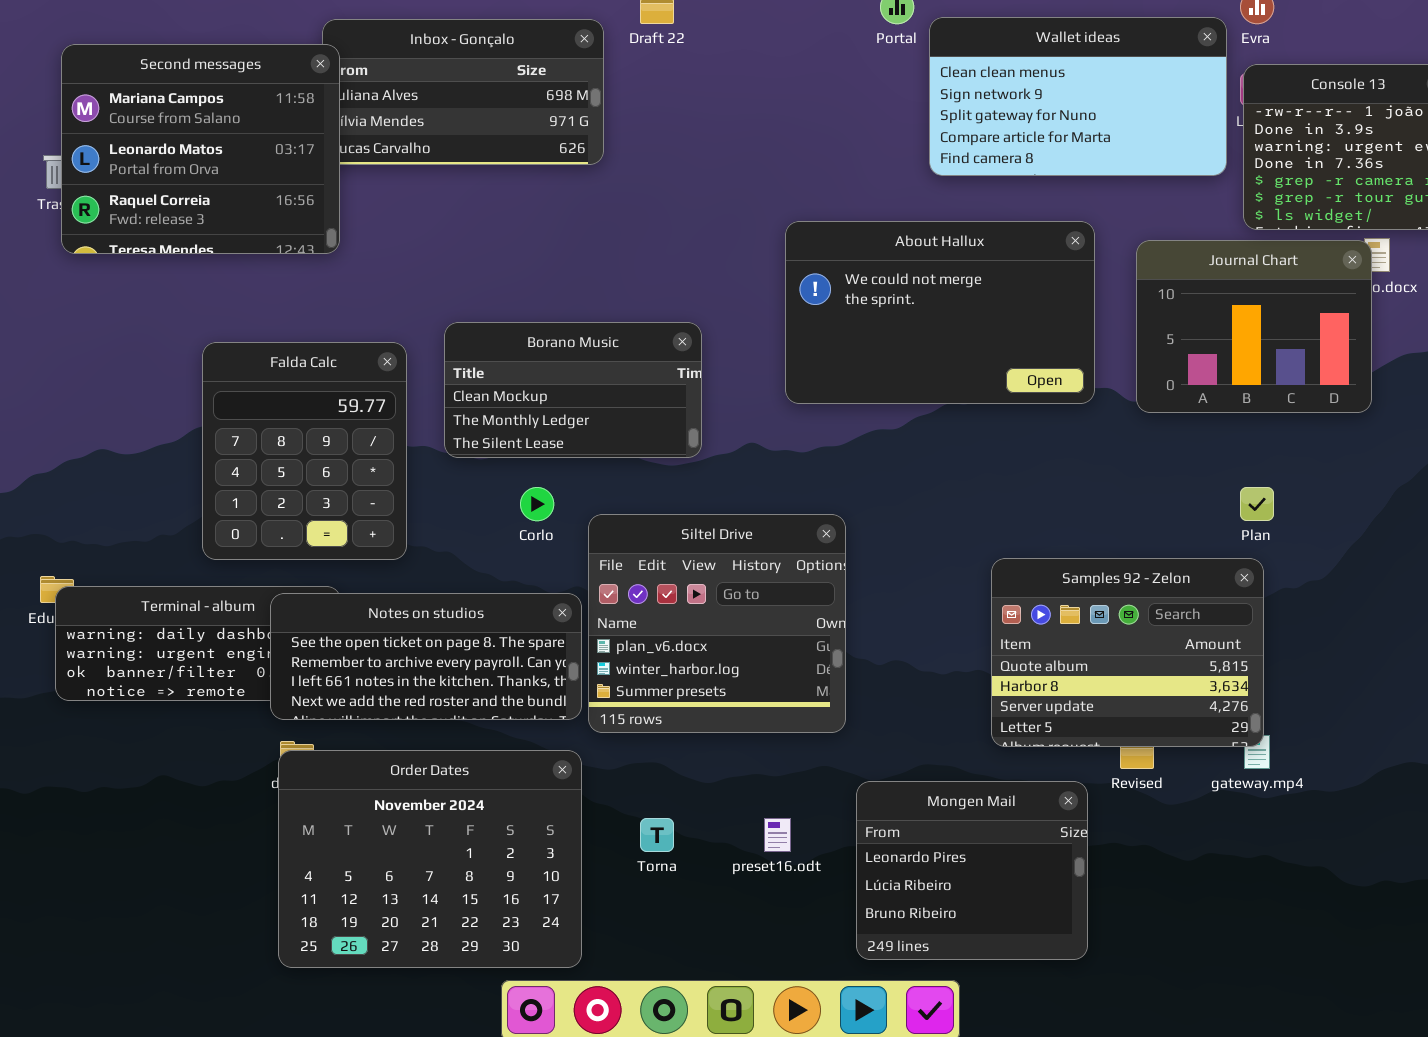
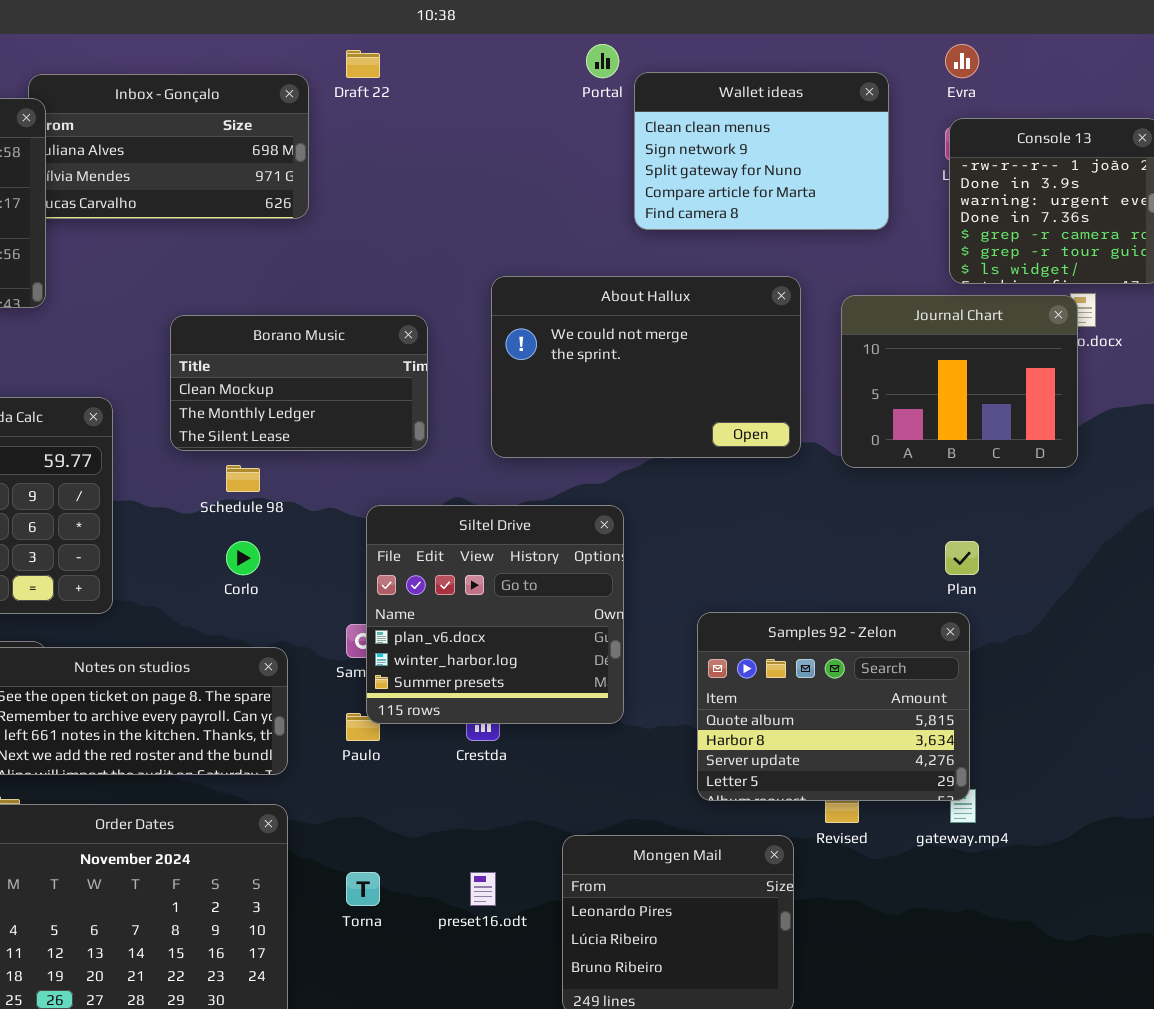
Wallet ideas: [929,17,1227,176] -> [634,72,889,230], resized
Borano Music: [444,322,702,458] -> [170,315,428,451], moved
Siltel Drive: [588,514,846,733] -> [366,505,624,724], moved

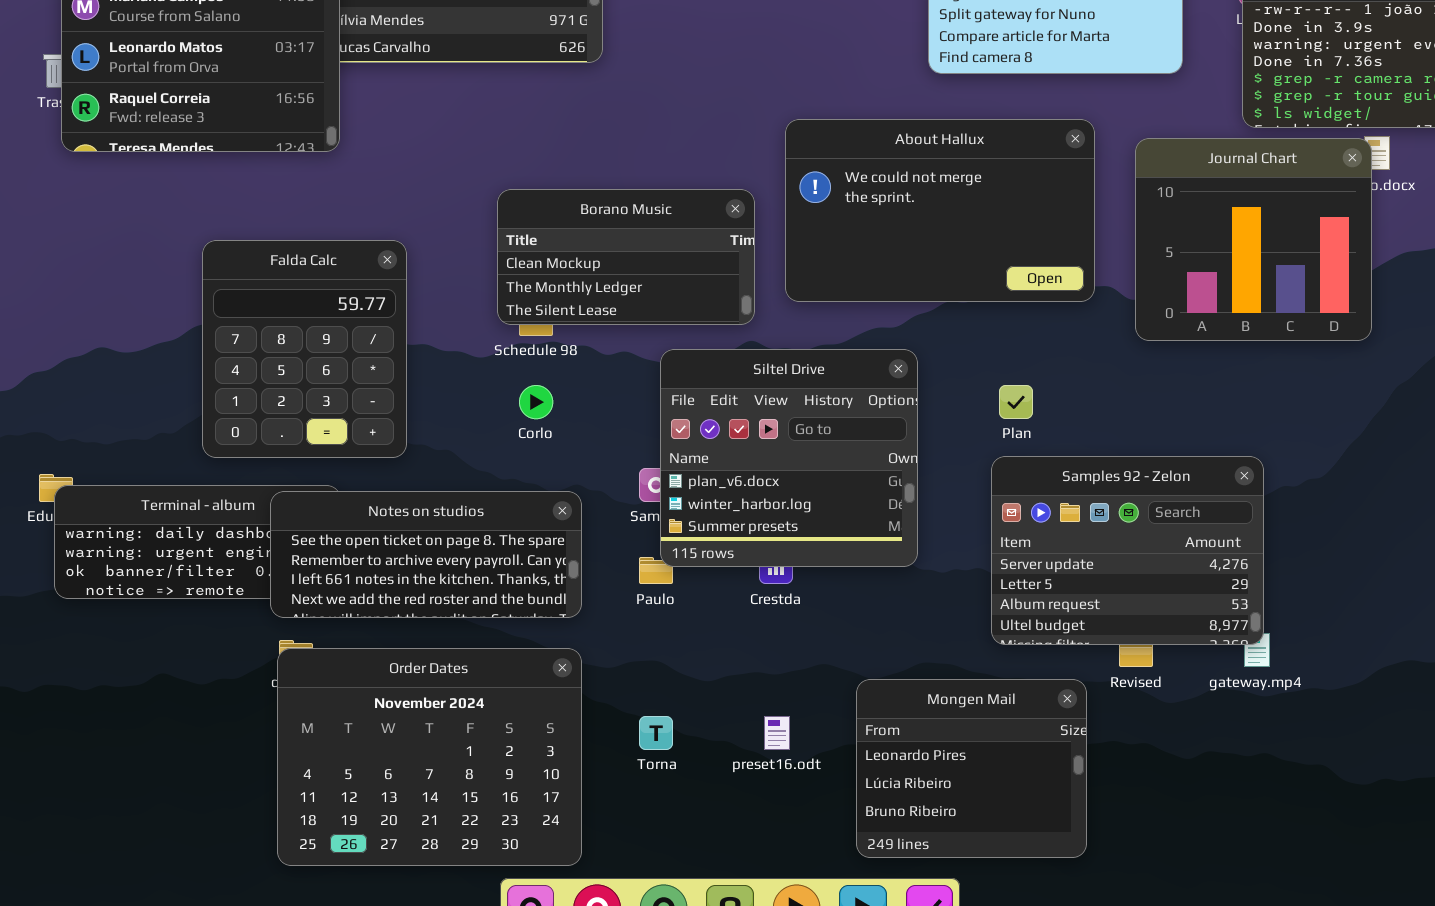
Journal Chart: [841,295,1078,468] -> [1135,138,1372,341], resized
Borano Music: [170,315,428,451] -> [497,189,755,325], moved
Plan: [945,541,979,575] -> [999,385,1033,419], moved
Samples 92 - Zelon: [697,612,970,801] -> [991,456,1264,645], scrolled down 2 rows

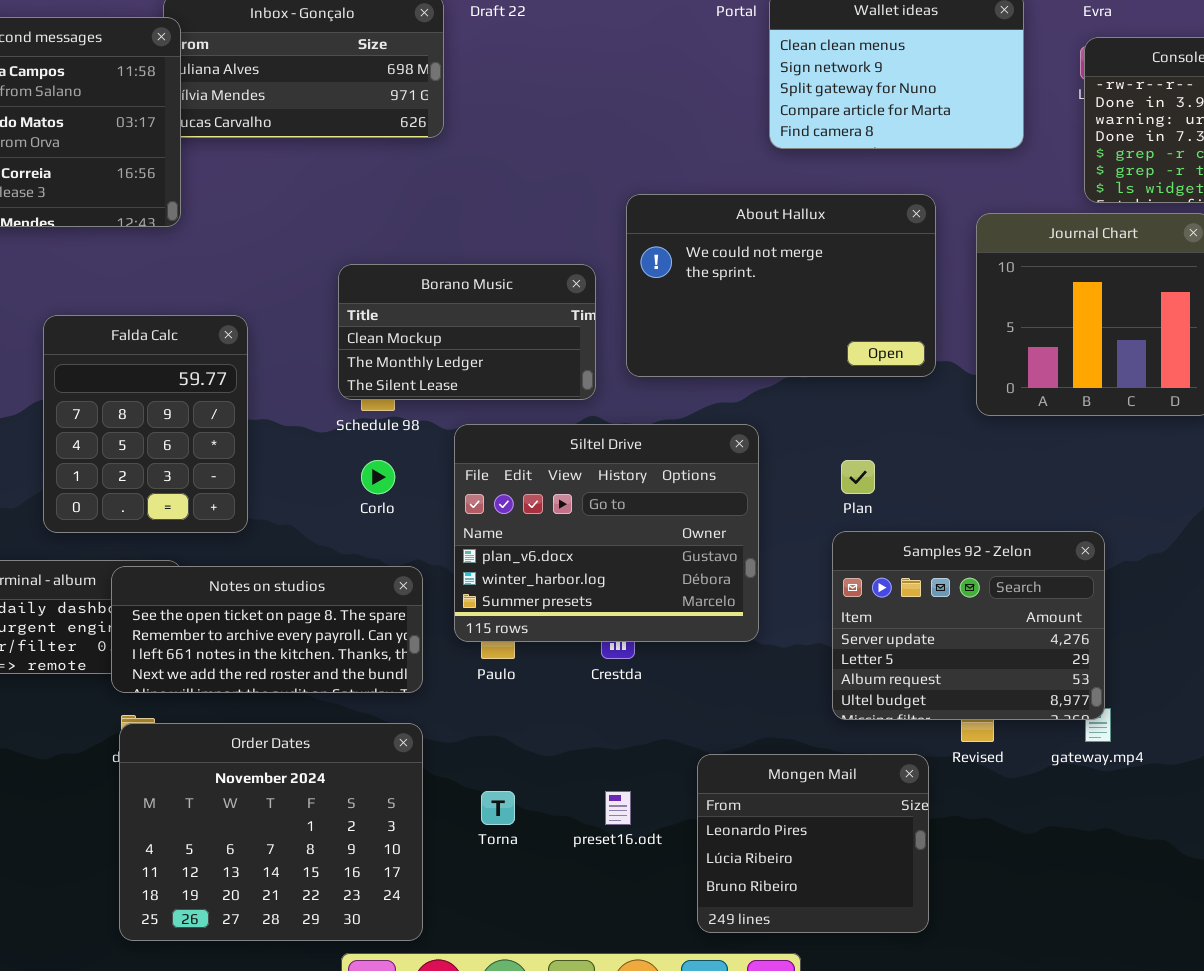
Siltel Drive: [660,349,918,567] -> [454,424,759,642], resized

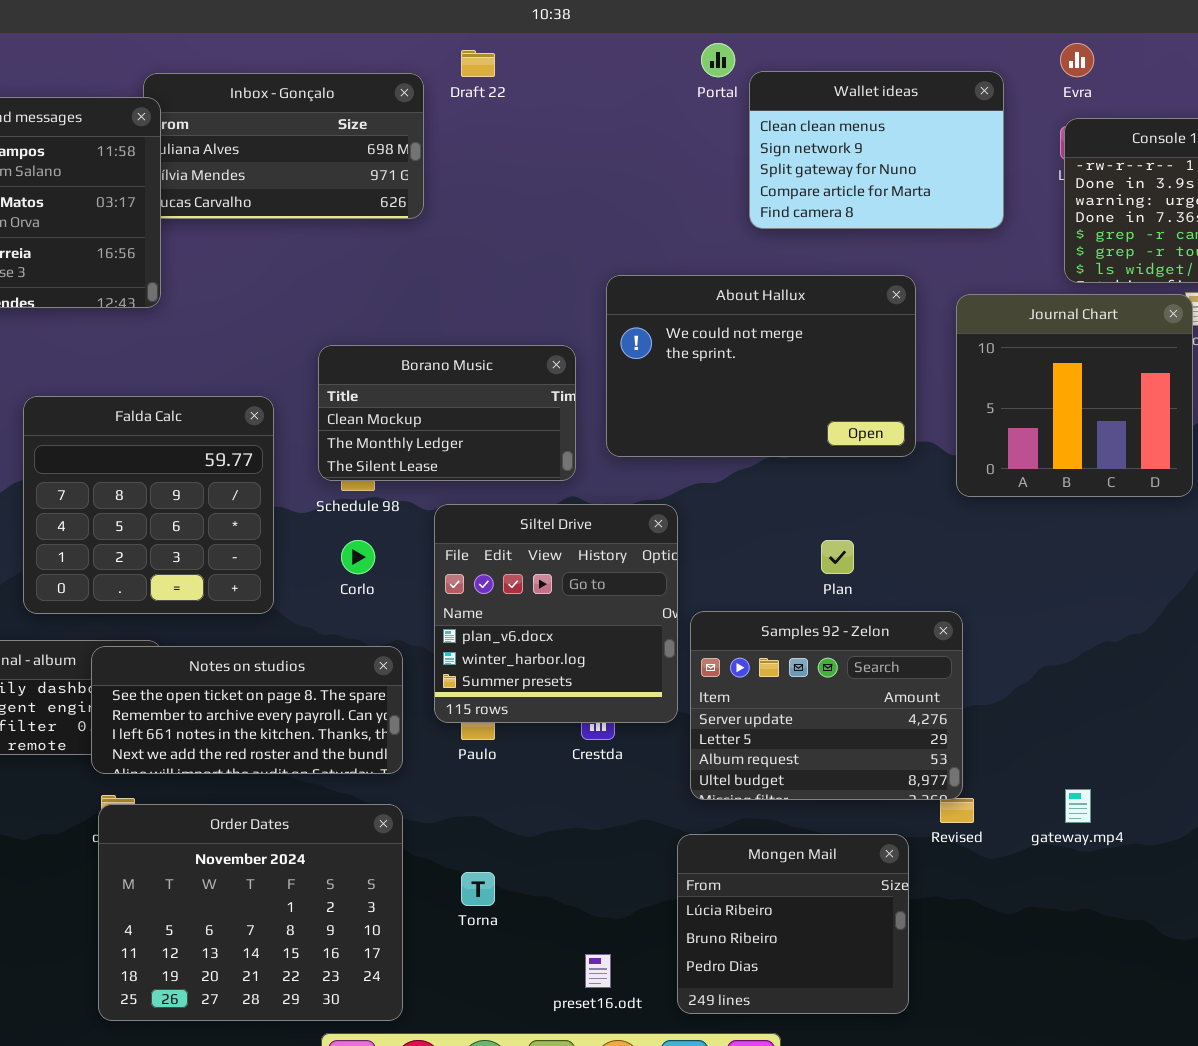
Falda Calc: [43,315,248,533] -> [23,396,274,614], resized
Siltel Drive: [454,424,759,642] -> [434,504,678,723], resized
Samples 92 - Zelon: [832,531,1105,720] -> [690,611,963,800], moved
Mongen Mail: [697,754,929,933] -> [677,834,909,1014], scrolled down 1 row
preset16.odt: [605,791,631,825] -> [585,954,611,988], moved

